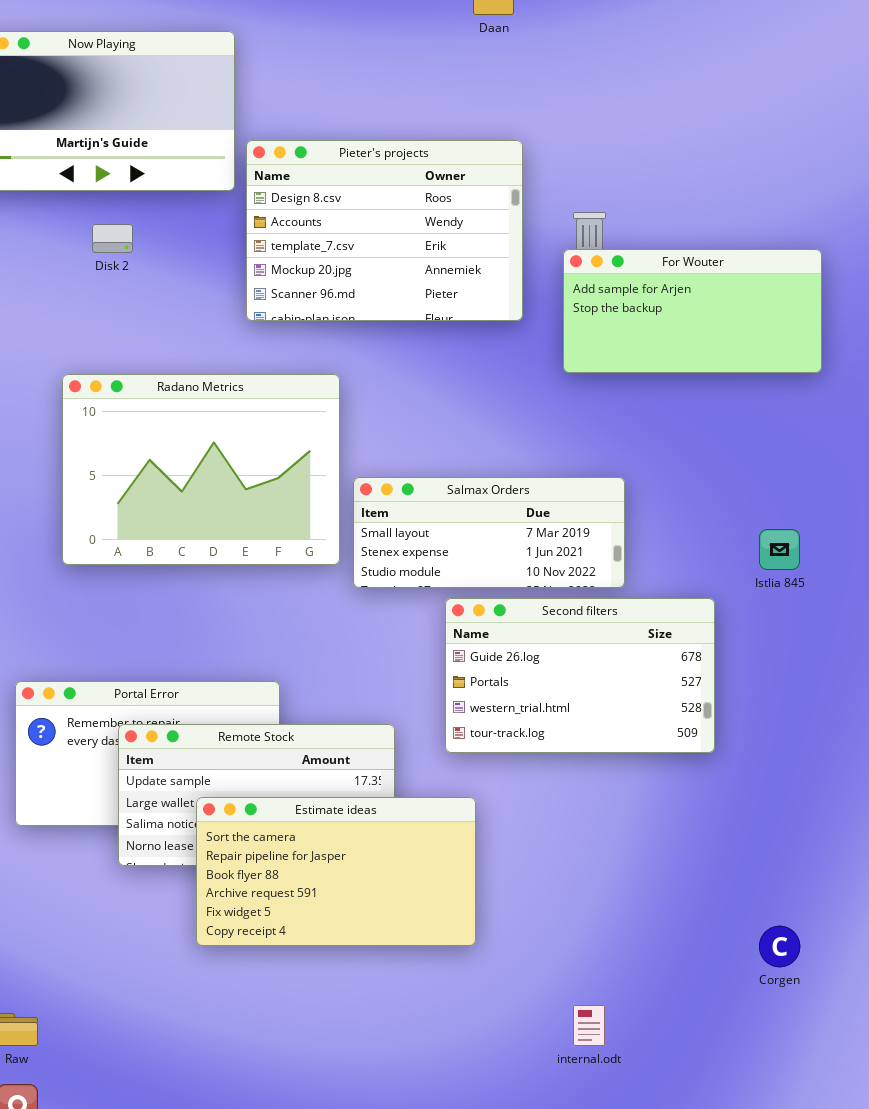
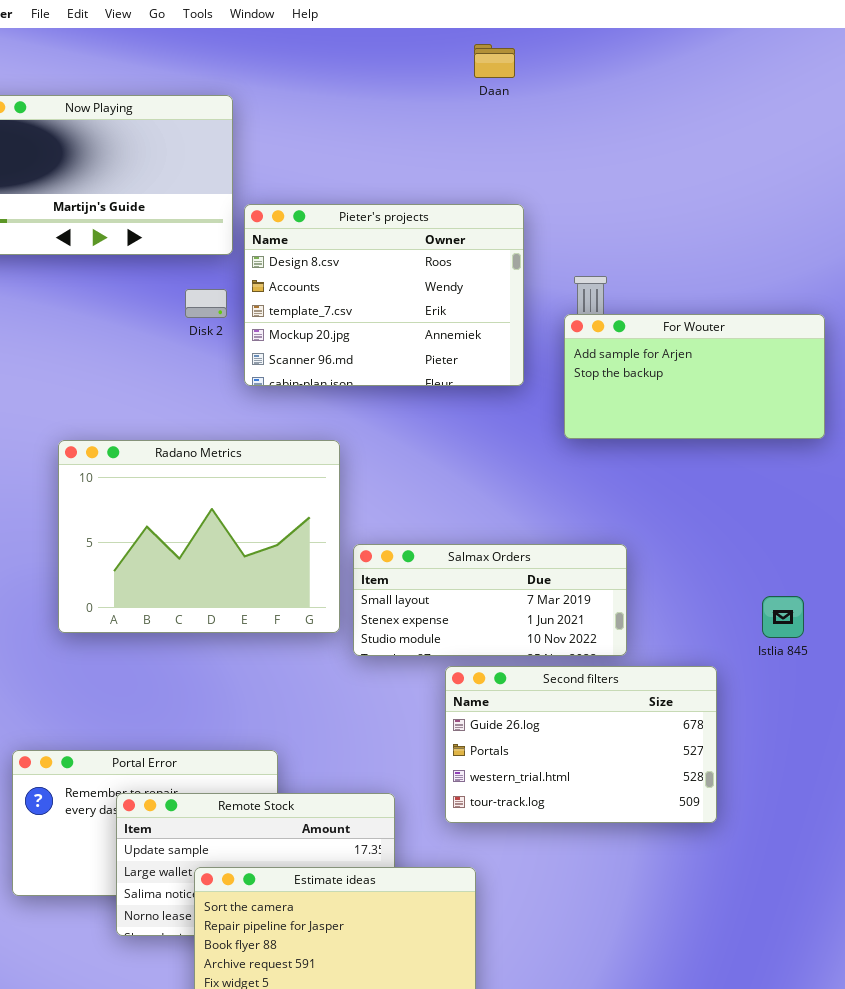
Disk 2: [92,224,133,253] -> [185,289,227,318], moved

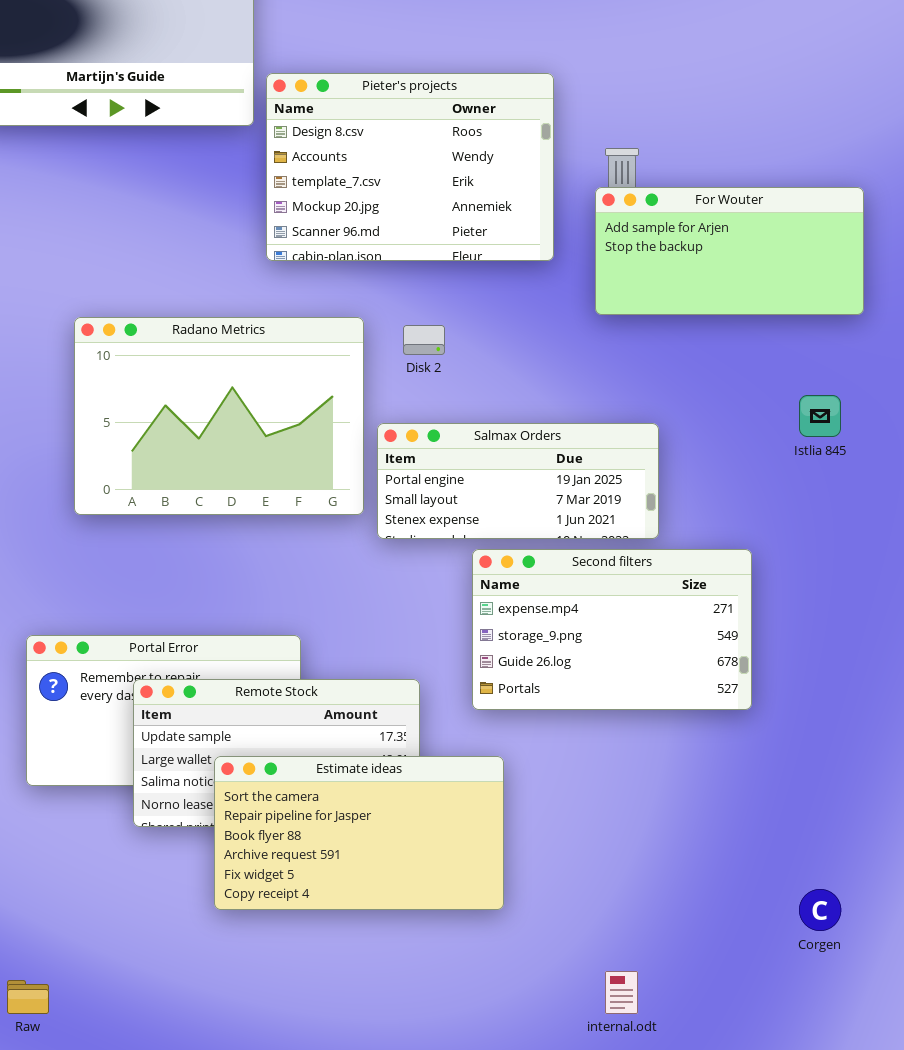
Disk 2: [185,289,227,318] -> [403,325,445,355], moved
Salmax Orders: [353,544,627,656] -> [377,423,659,539], scrolled up 1 row
Istlia 845: [762,596,804,638] -> [799,395,841,437], moved
Second filters: [445,666,717,823] -> [472,549,752,710], scrolled up 2 rows

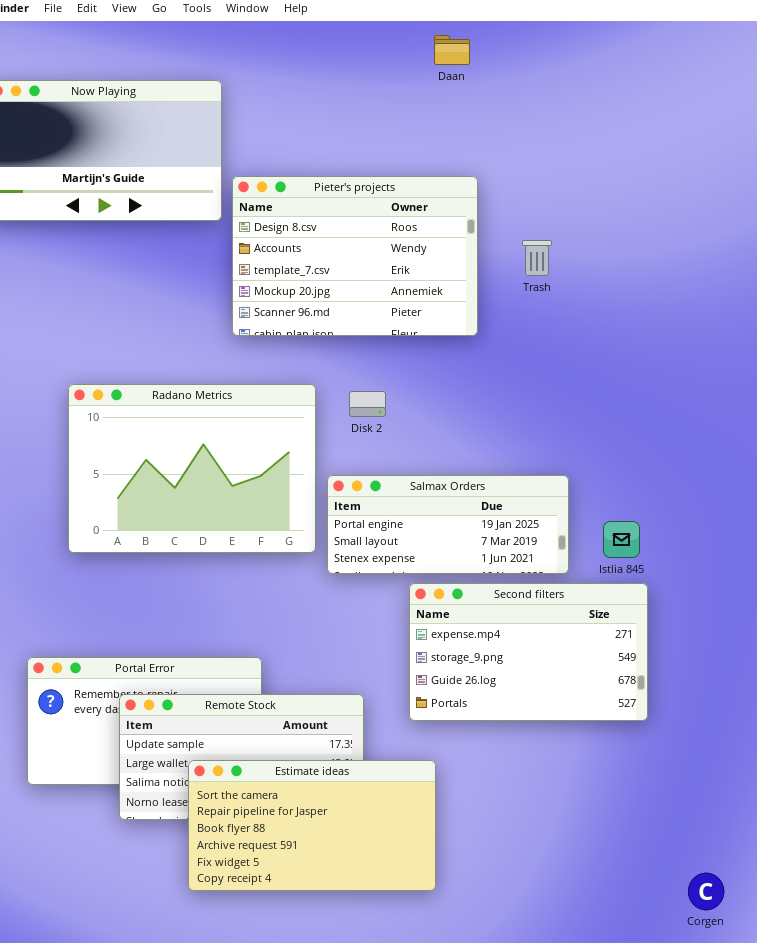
For Wouter: [595,187,864,315] -> none, closed
Istlia 845: [799,395,841,437] -> [603,521,640,558], moved

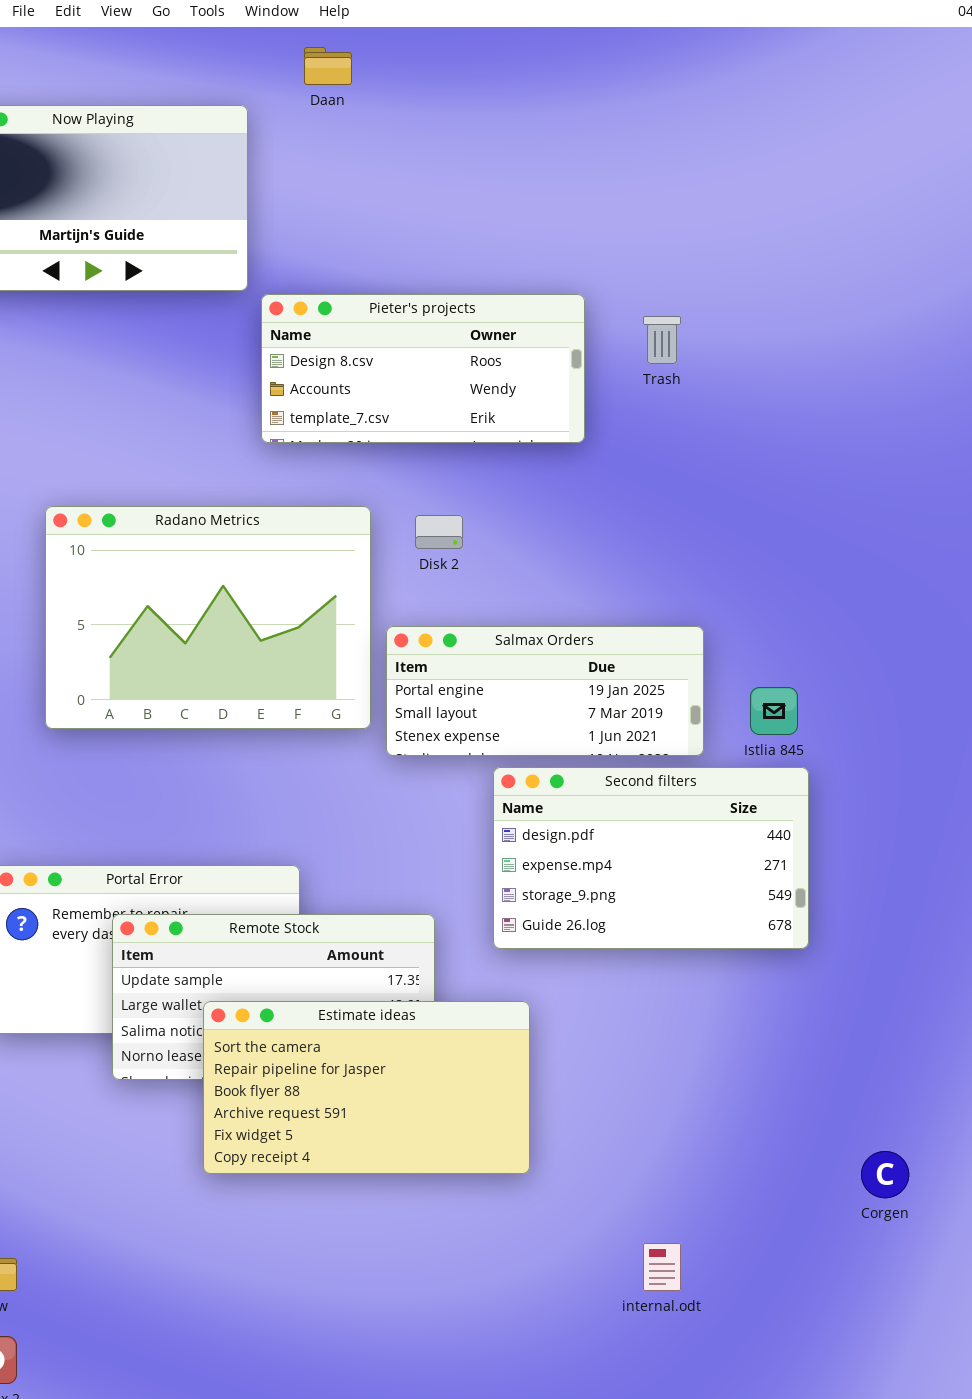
Daan: [434,35,470,65] -> [304,47,352,85], moved
Pieter's projects: [232,176,478,336] -> [261,294,585,443], resized
Second filters: [409,583,648,721] -> [493,767,809,949], scrolled up 1 row

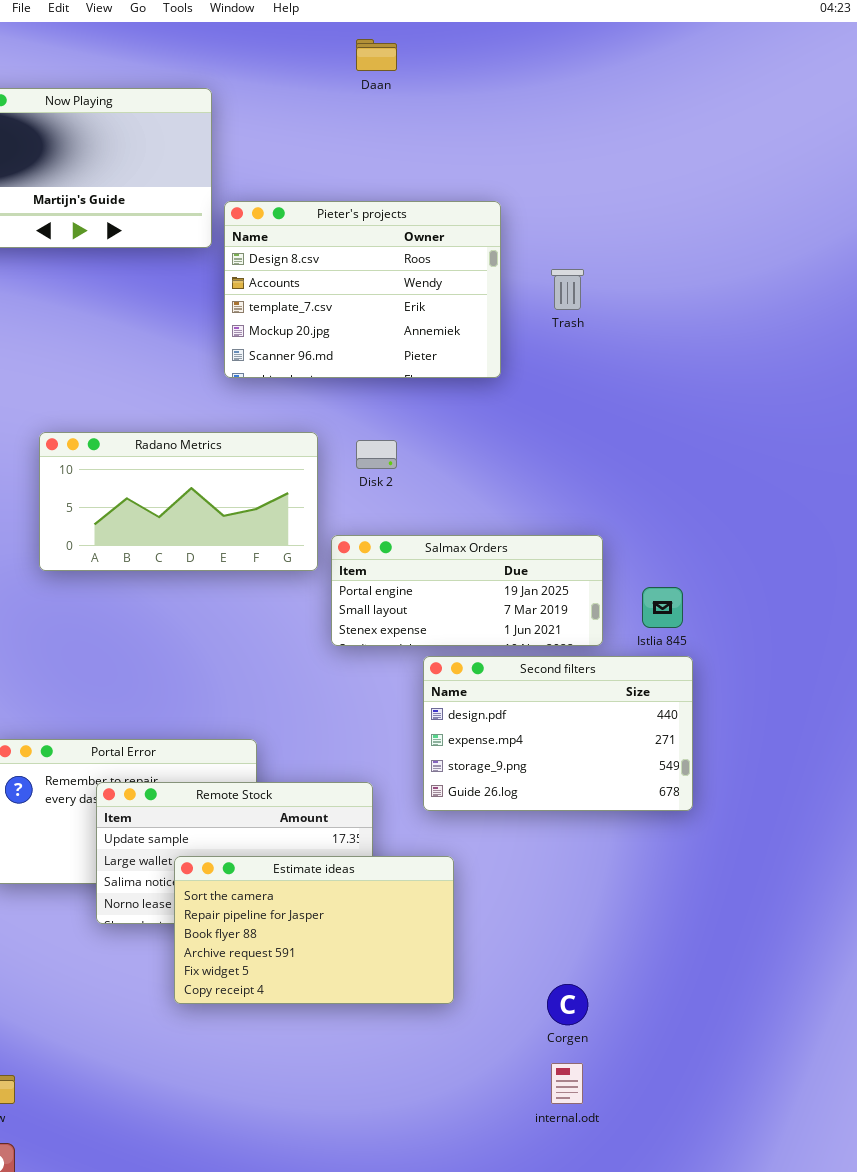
Daan: [304,47,352,85] -> [356,39,397,71], moved
Pieter's projects: [261,294,585,443] -> [224,201,501,378], resized
Radano Metrics: [45,506,371,729] -> [39,432,318,571], resized
Corgen: [861,1151,909,1198] -> [547,984,588,1025], moved

